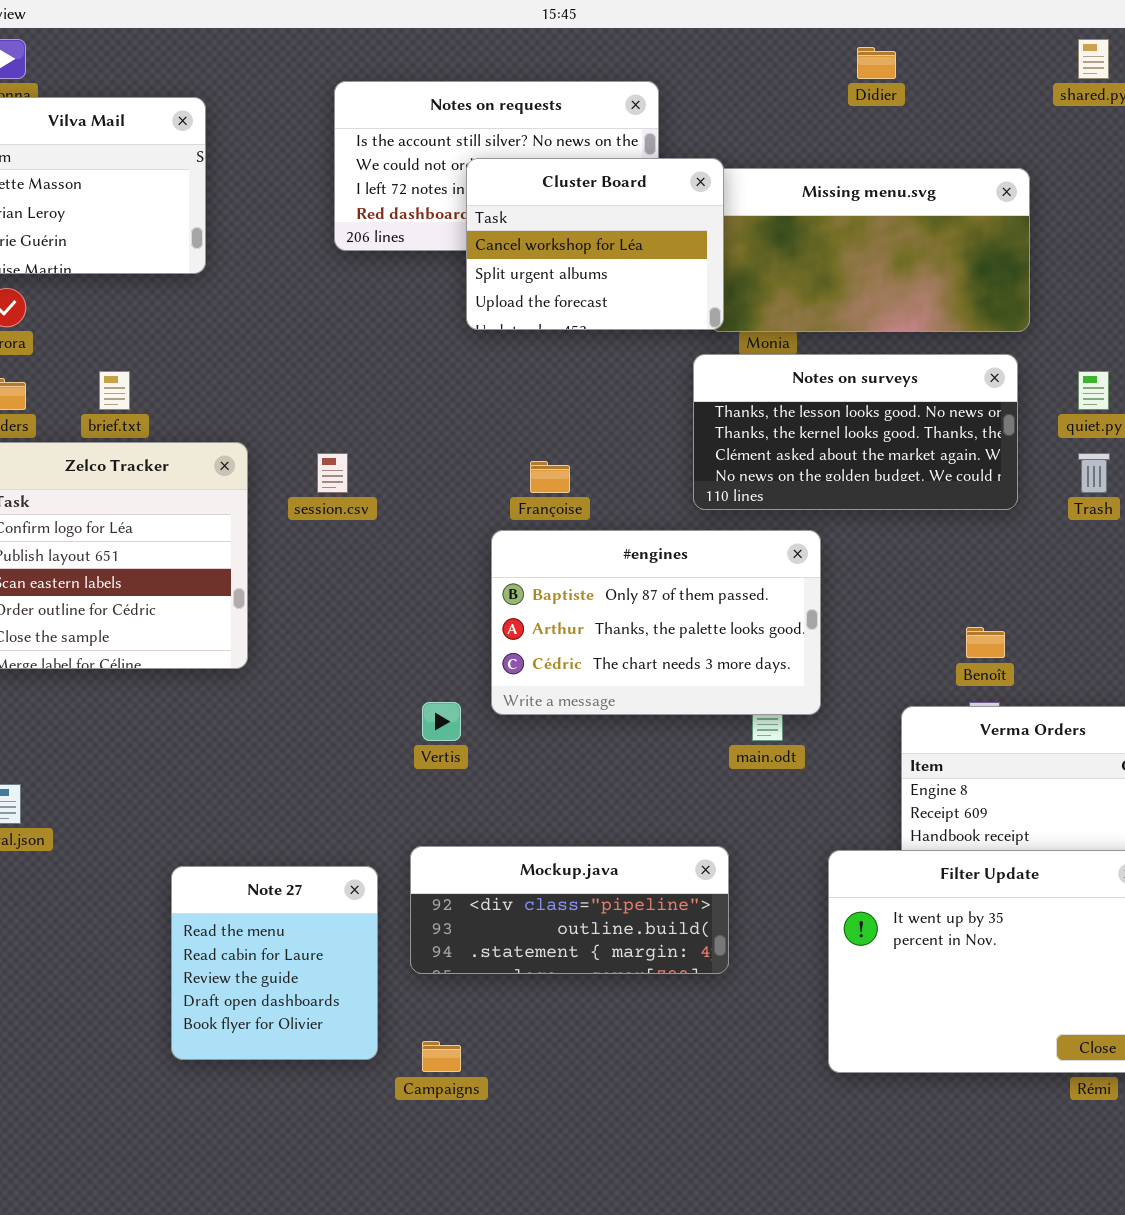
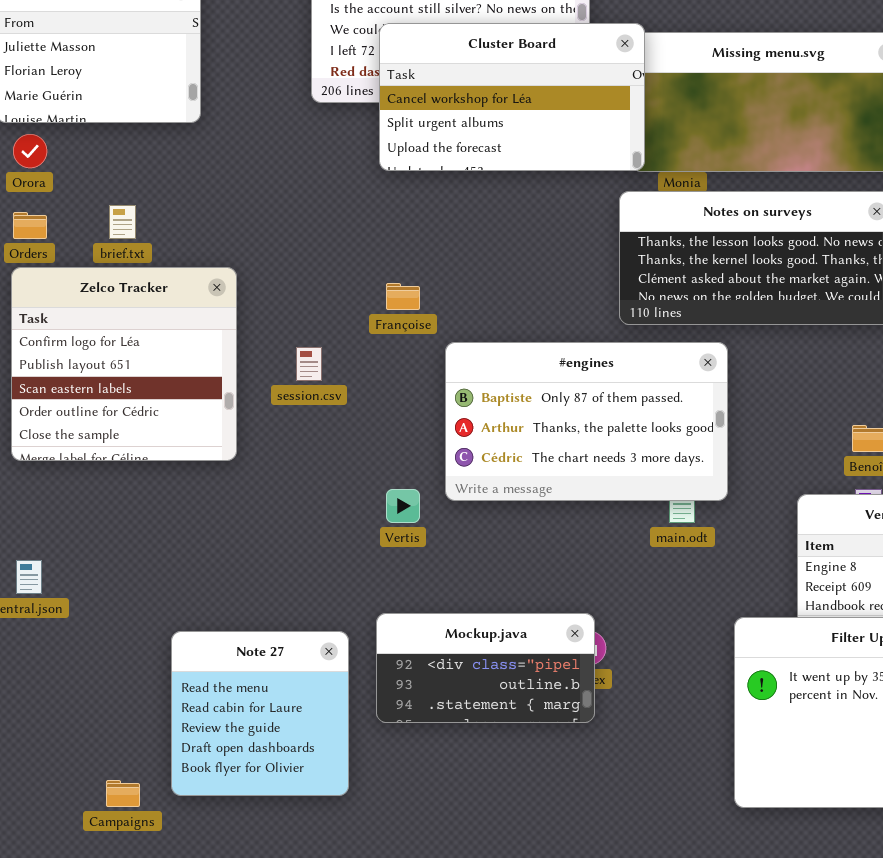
Cluster Board: [466,158,724,330] -> [379,23,645,171], resized
session.csv: [317,453,348,493] -> [296,347,322,381], moved
Françoise: [530,461,570,493] -> [386,283,420,310], moved
Mockup.java: [410,846,729,974] -> [376,613,595,723], resized
Campaigns: [422,1041,461,1072] -> [106,780,140,807], moved

